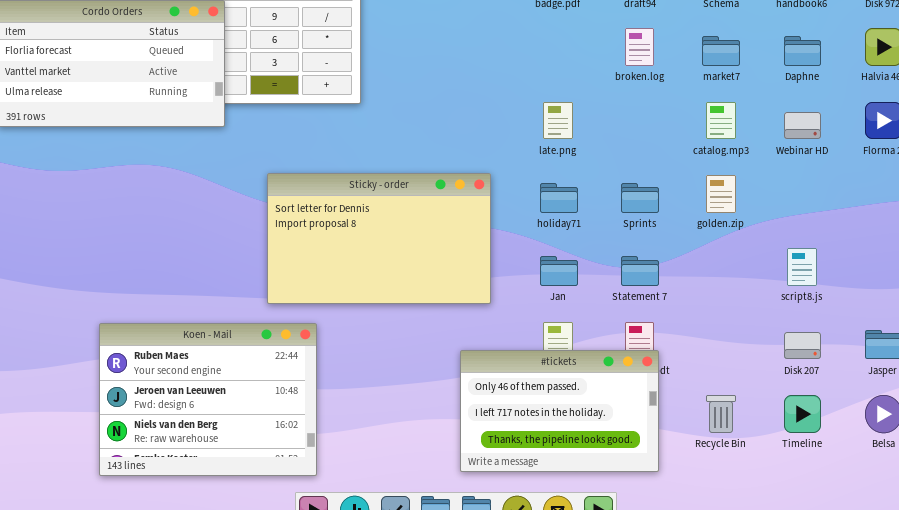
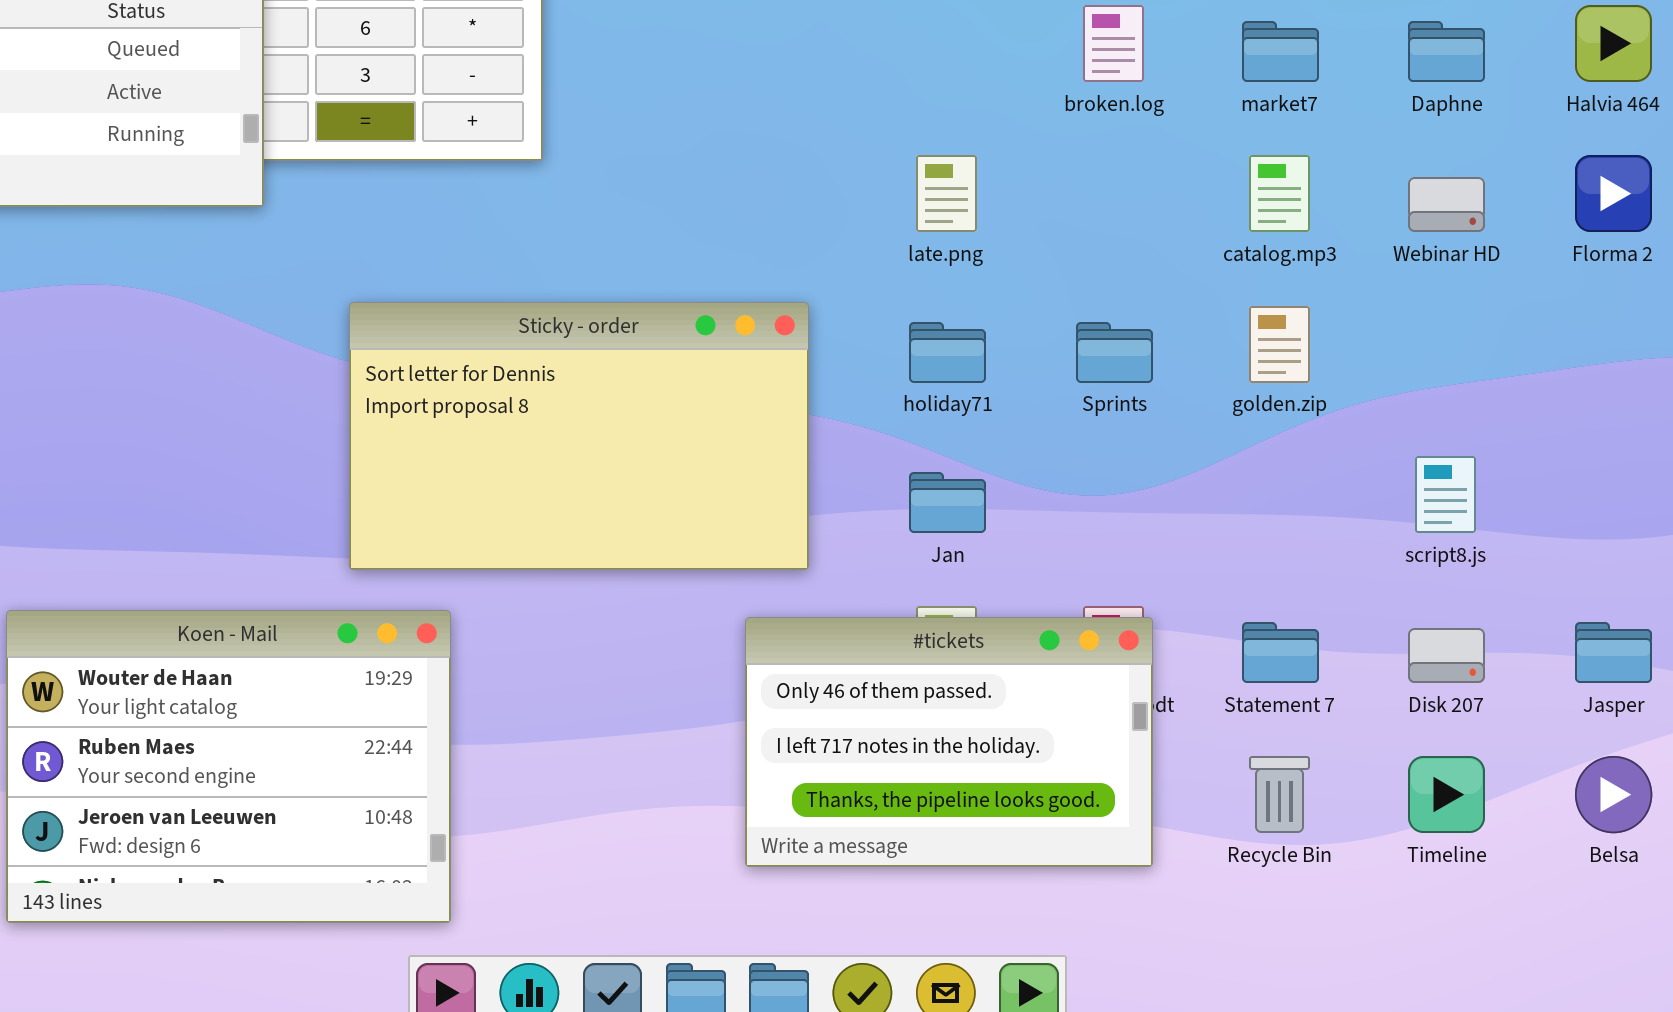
Statement 7: [621,256,659,286] -> [1242,622,1319,683], moved
Koen - Mail: [99,323,317,476] -> [6,610,451,923], scrolled up 1 row
#tickets: [460,350,659,472] -> [745,617,1153,867], moved

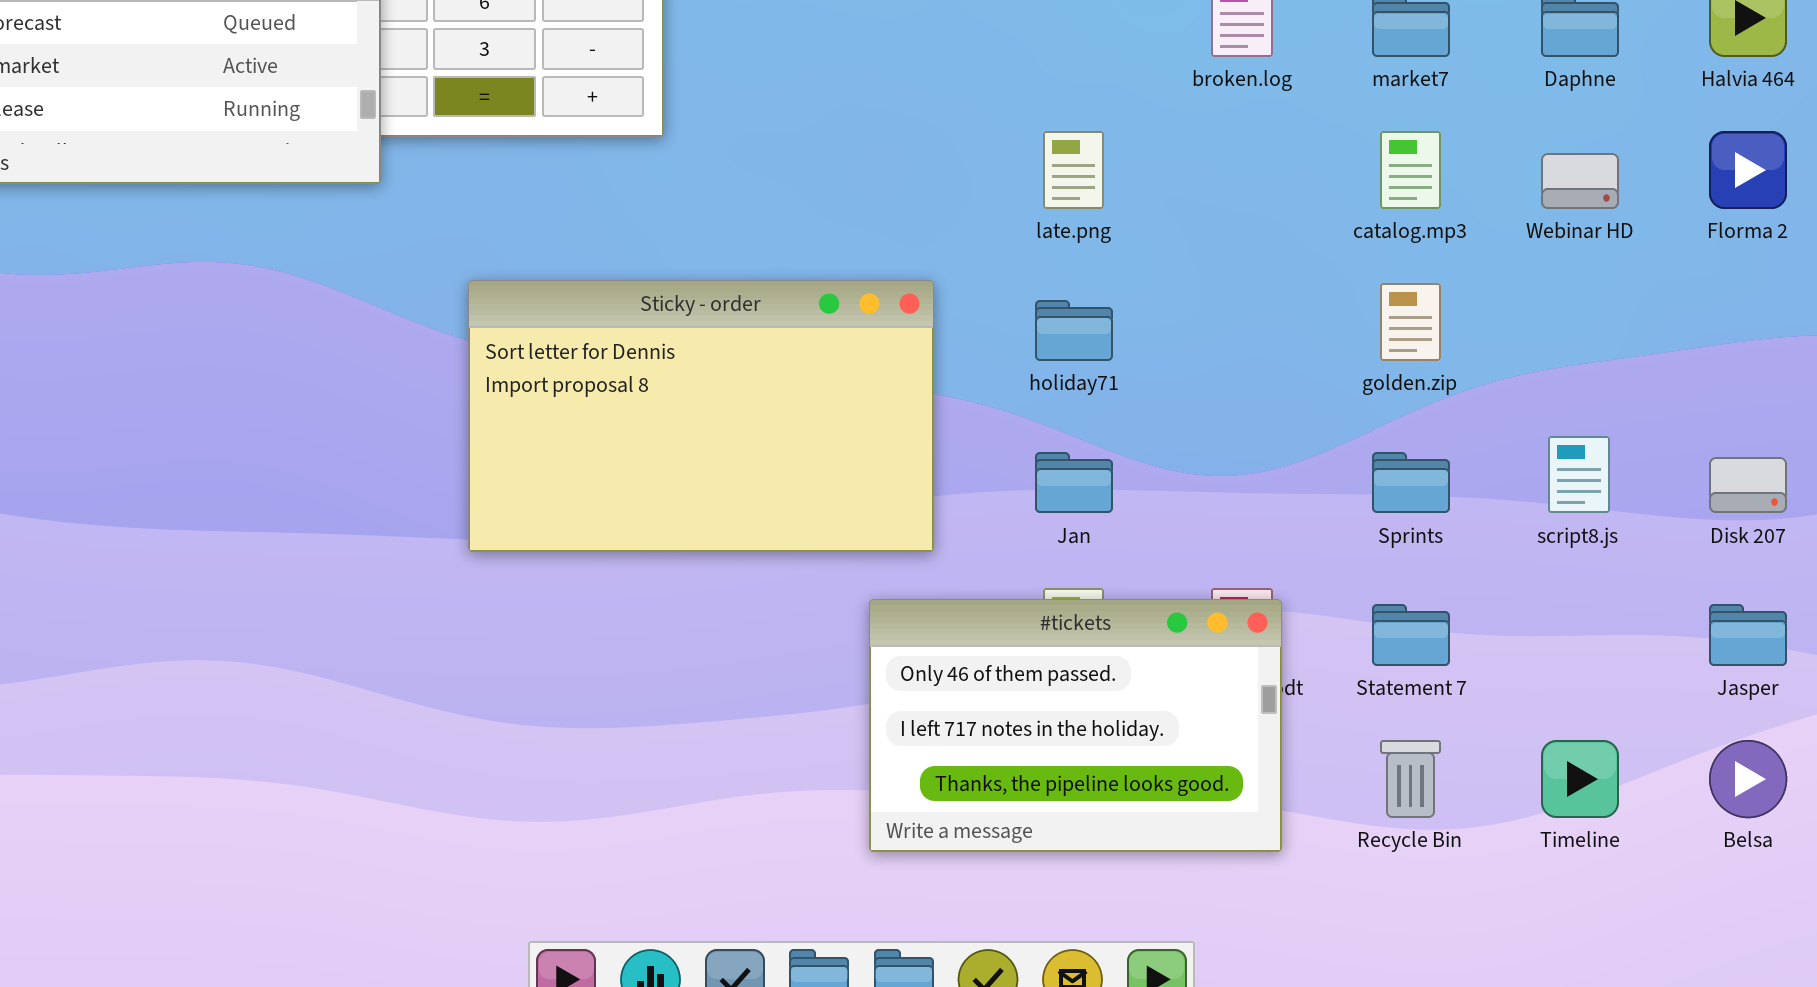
Sprints: [1076,322,1153,383] -> [1372,452,1450,513], moved
Koen - Mail: [6,610,451,923] -> none, closed
Disk 207: [1408,628,1485,683] -> [1709,457,1787,513], moved

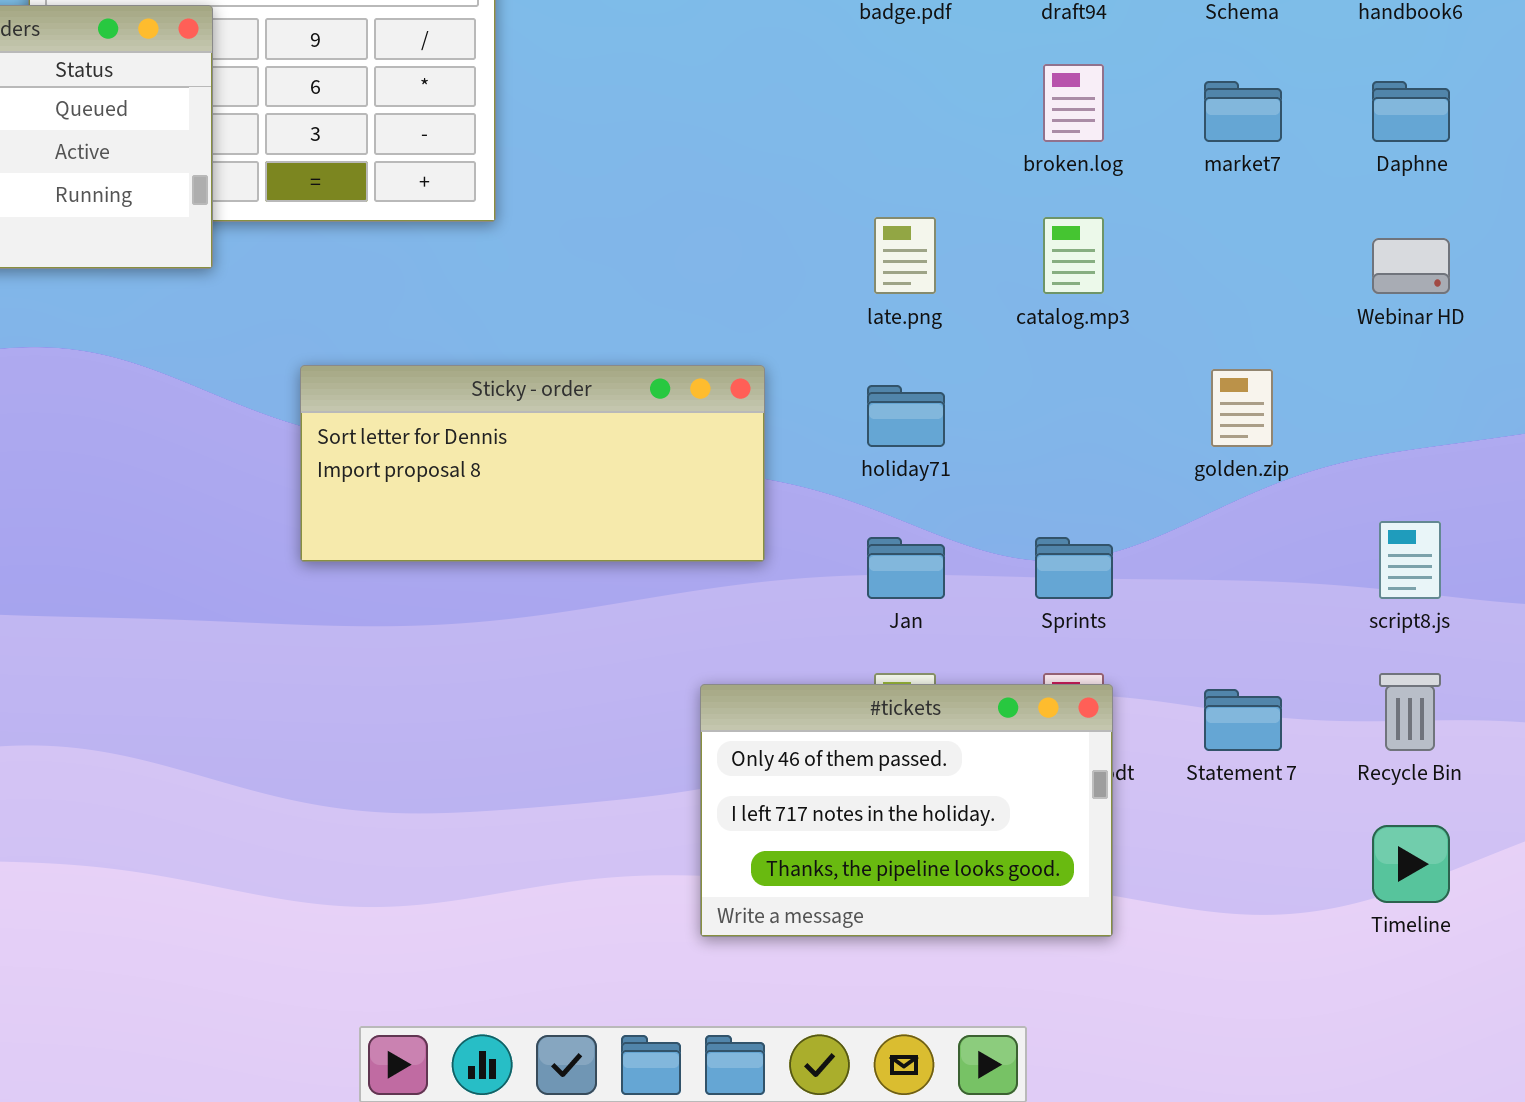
catalog.mp3: [1380,131,1441,209] -> [1043,217,1104,294], moved
Sticky - order: [468,280,934,552] -> [300,365,765,562], resized
Sprints: [1372,452,1450,513] -> [1035,537,1113,599], moved
Recycle Bin: [1380,740,1441,818] -> [1379,673,1441,751], moved

